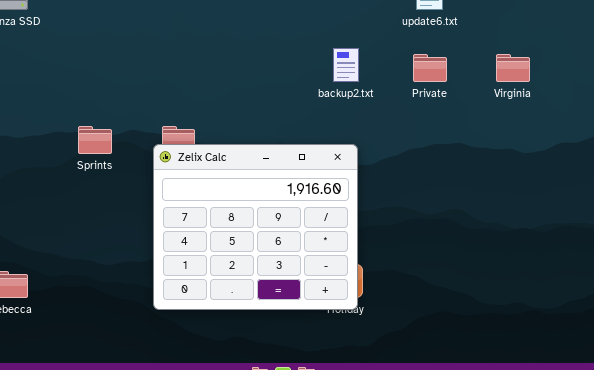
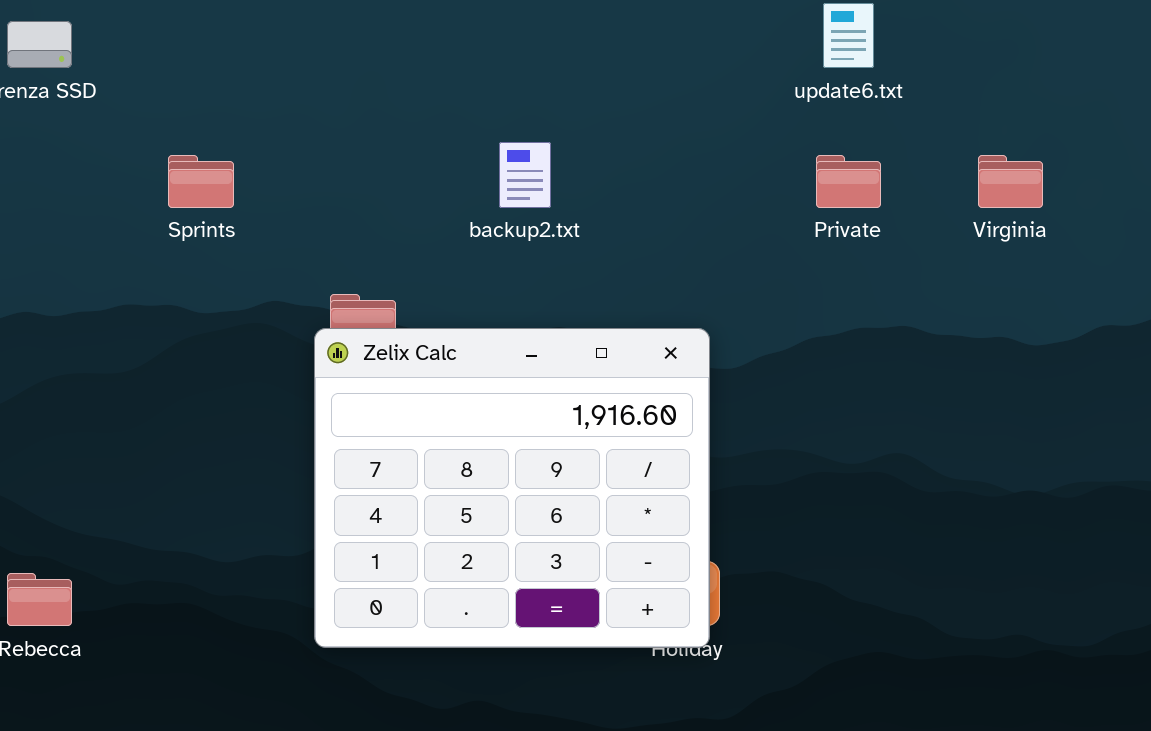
backup2.txt: [333,48,359,82] -> [499,142,551,208], moved
Sprints: [78,126,112,154] -> [168,155,234,208], moved

